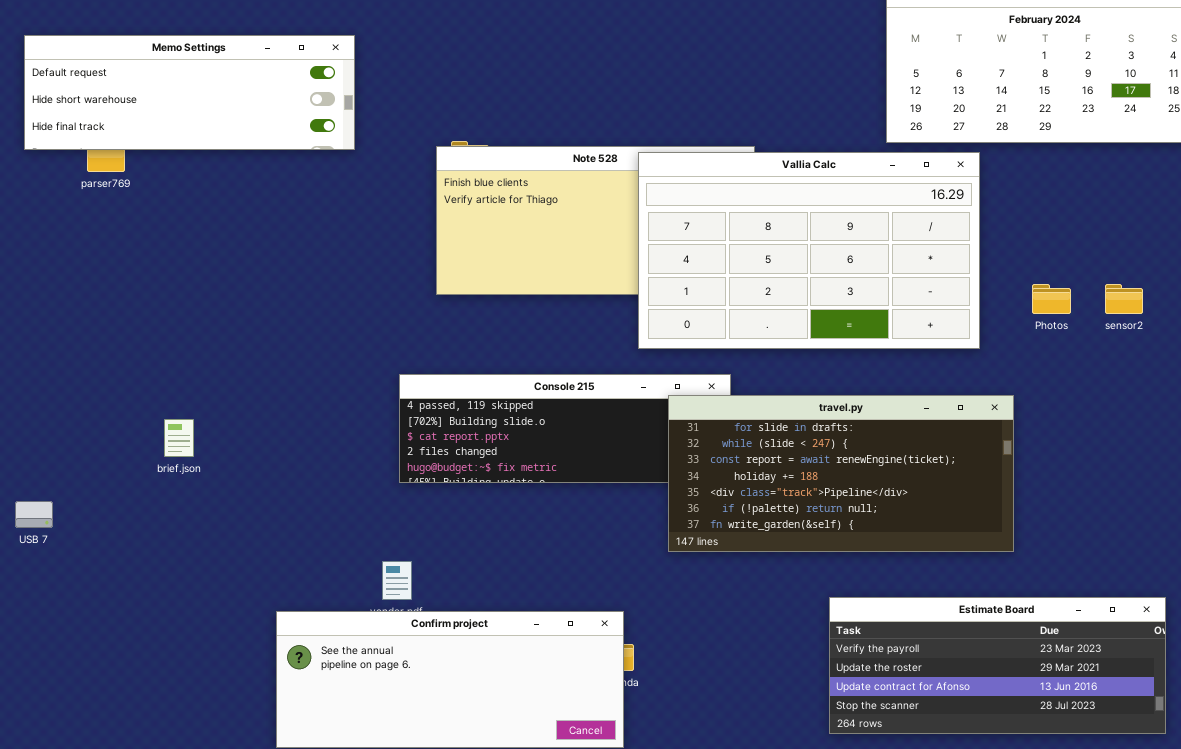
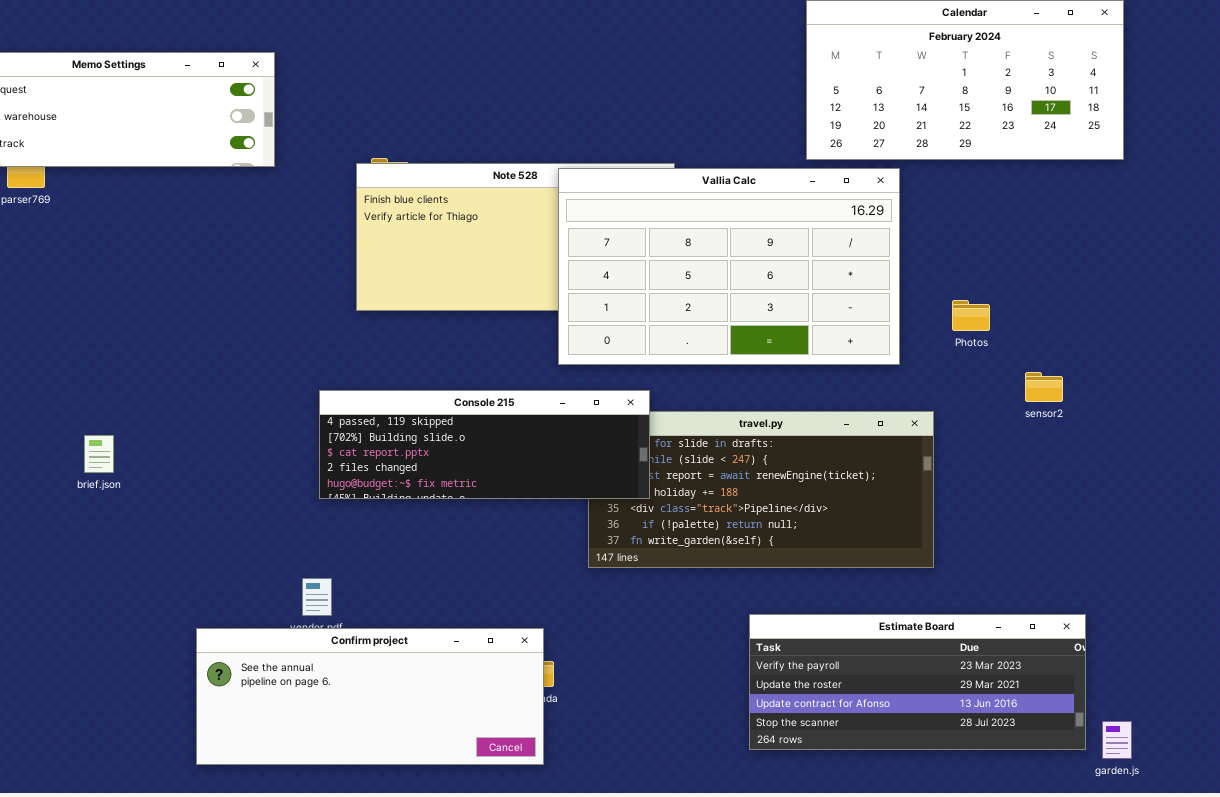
sensor2: [1105,284,1143,314] -> [1025,372,1063,402], moved
Console 215: [399,374,731,483] -> [319,390,650,499], raised

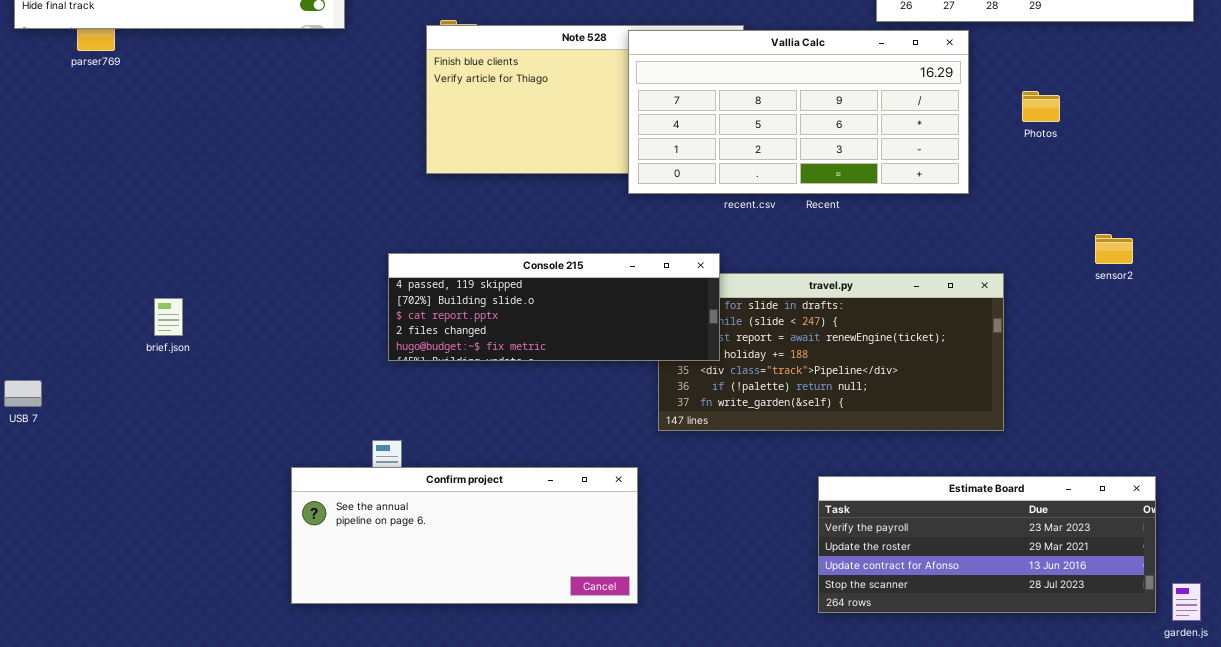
Vallia Calc: [558,168,900,365] -> [628,30,969,194], resized
Photos: [952,300,990,331] -> [1022,91,1060,122], moved
Confirm project: [196,628,544,765] -> [291,467,638,604], moved

